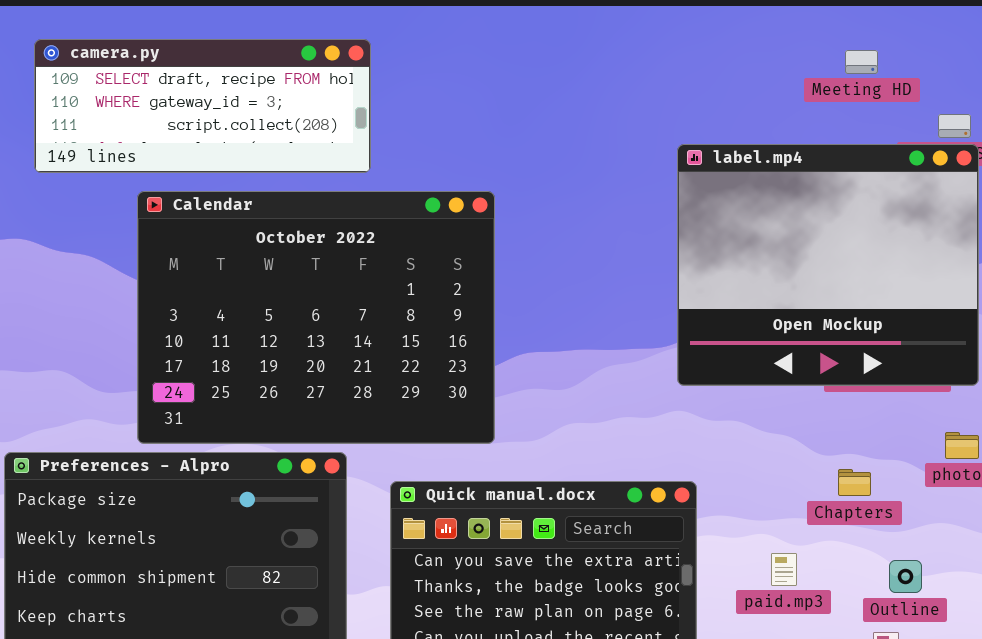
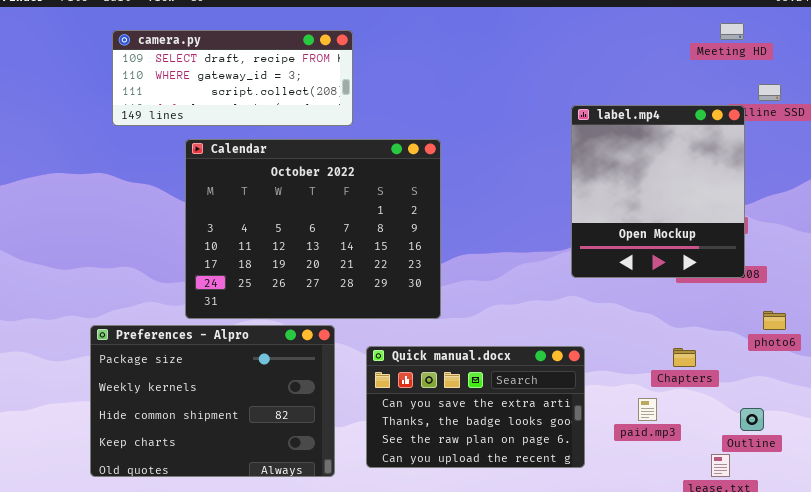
Meeting HD: [845,50,878,74] -> [720,23,744,40], moved
label.mp4: [677,144,979,386] -> [571,105,745,278], resized
Chapters: [838,469,871,496] -> [673,348,696,367], moved
Outline: [889,560,922,593] -> [740,408,764,431], moved

